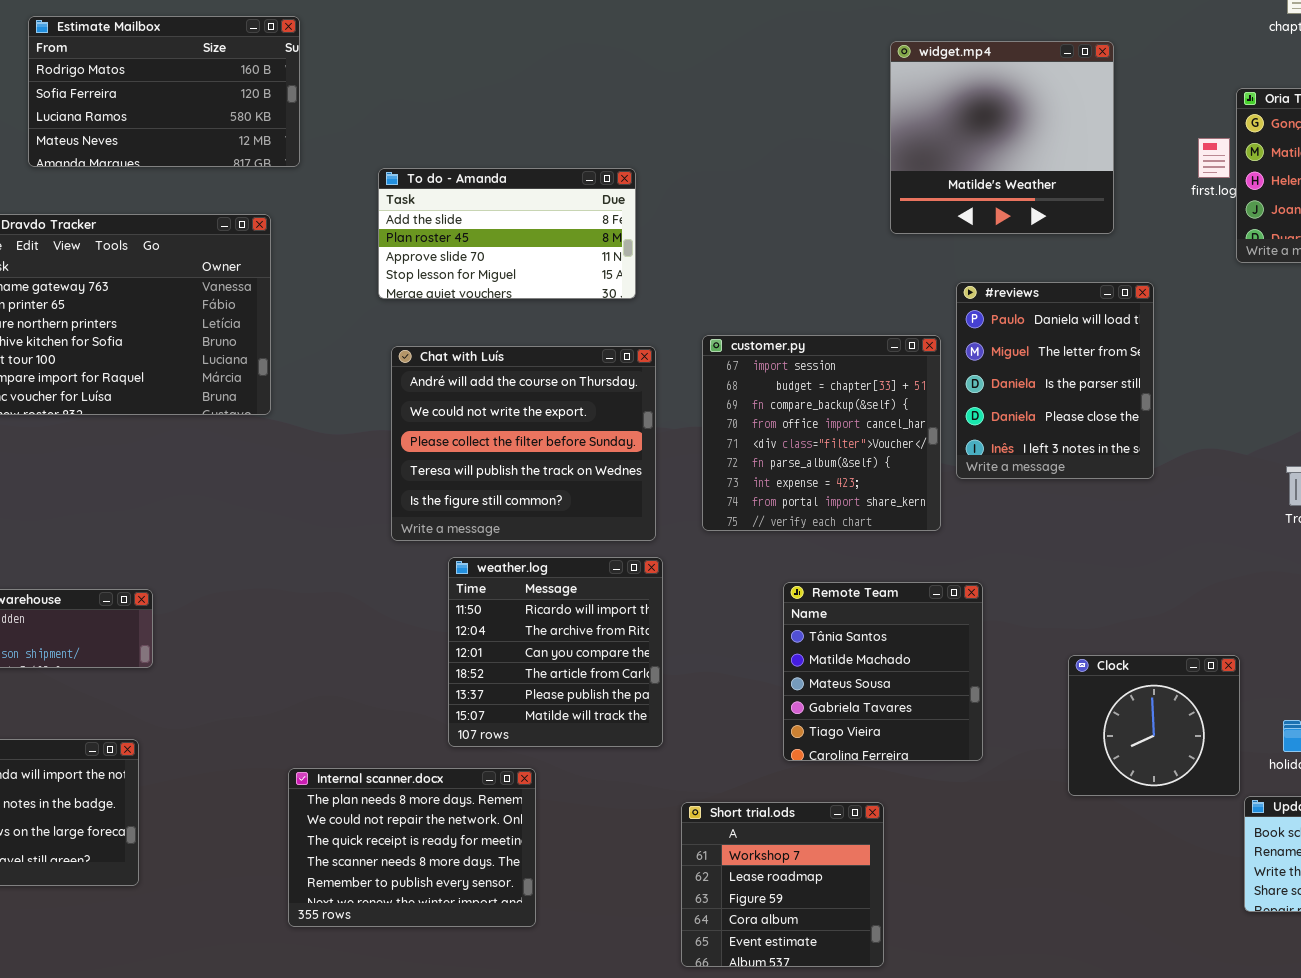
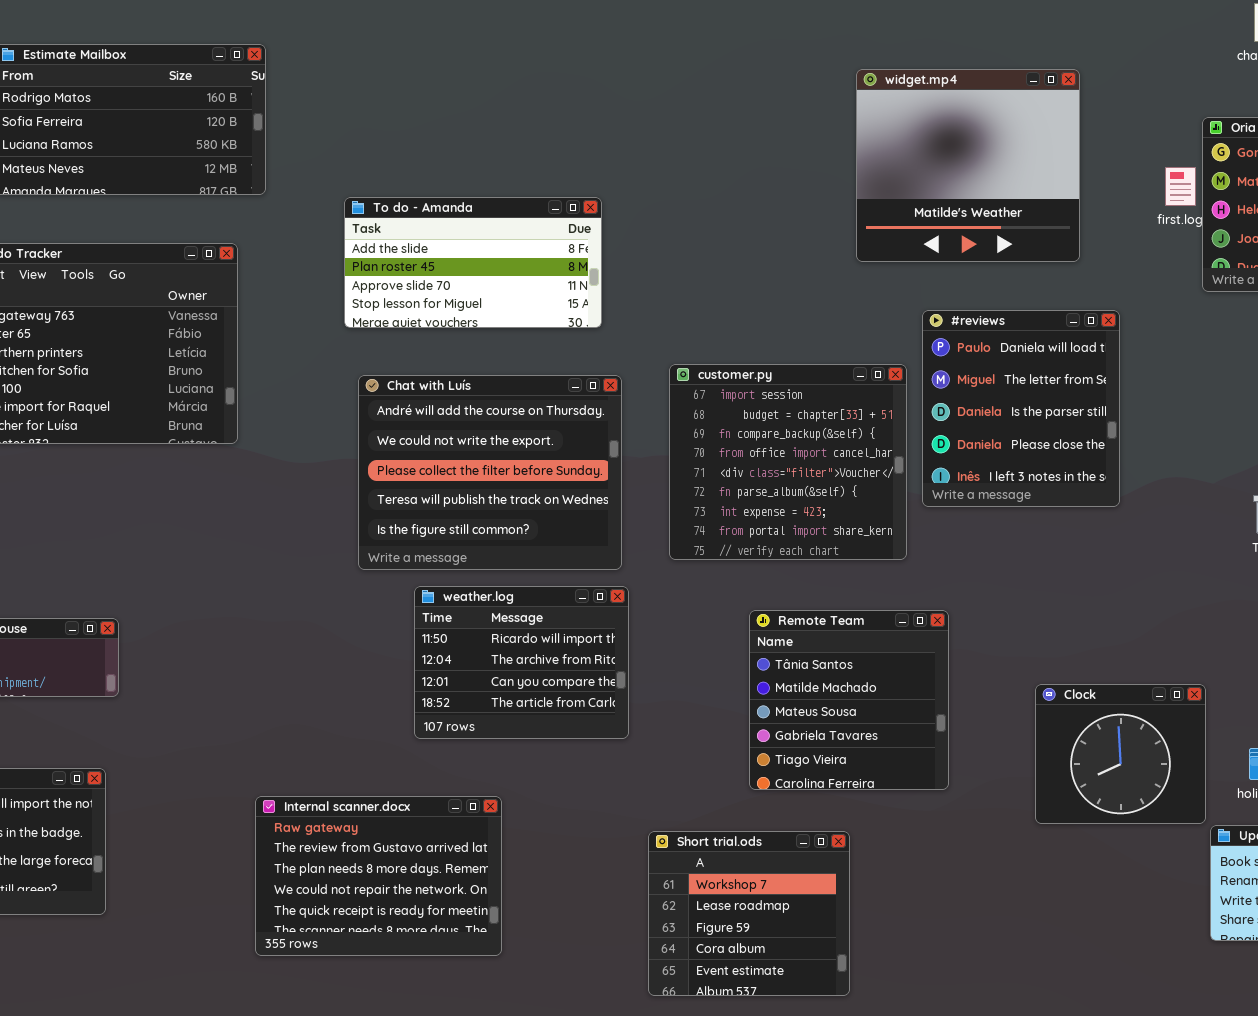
weather.log: [448,557,663,747] -> [414,586,629,739], resized
Internal scanner.docx: [288,768,536,927] -> [255,796,502,956], scrolled up 2 rows

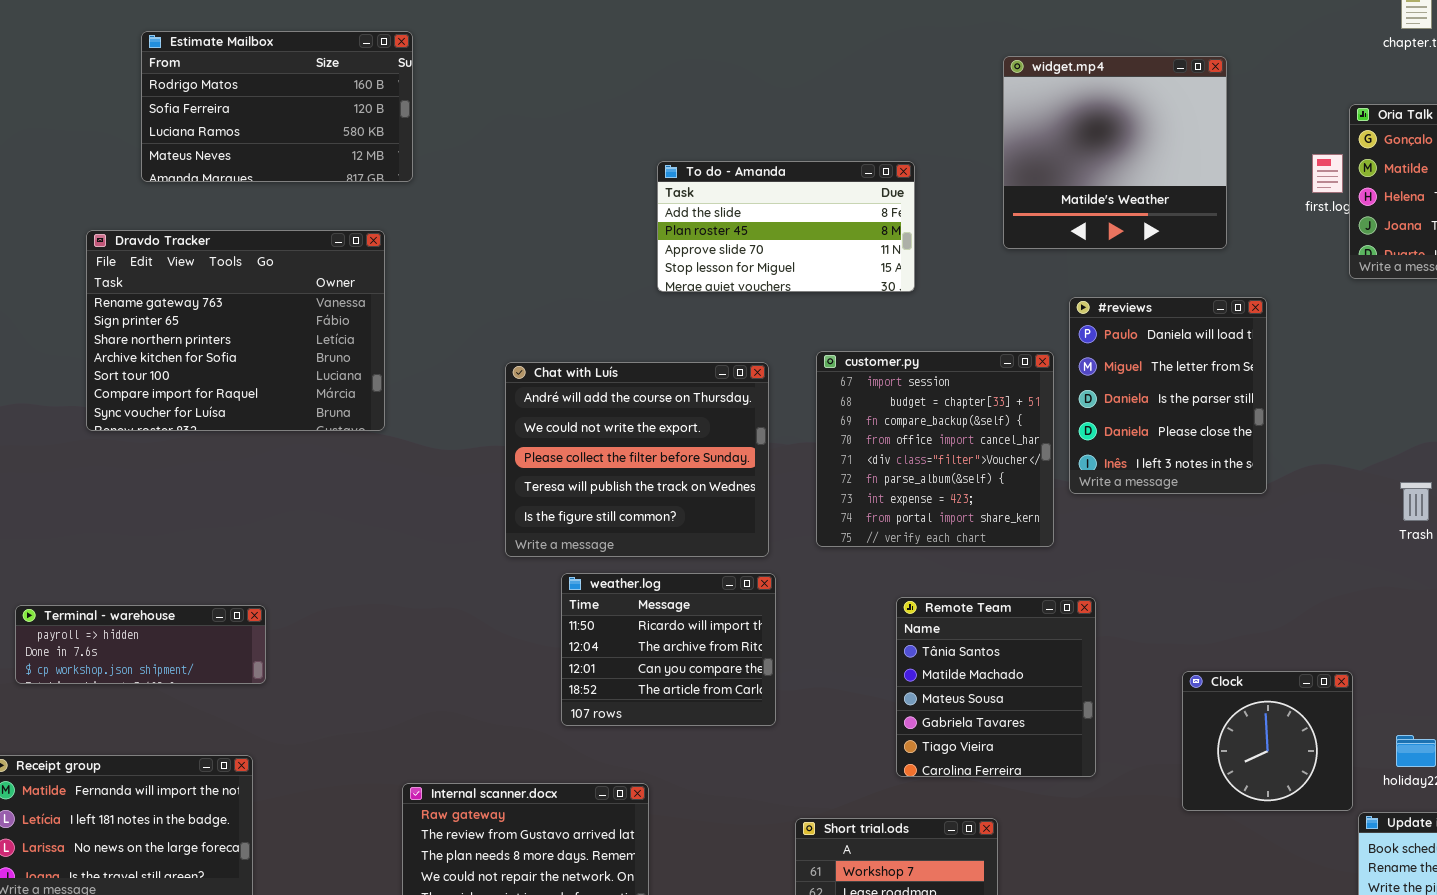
To do - Amanda: [344,197,602,328] -> [657,161,915,292], moved

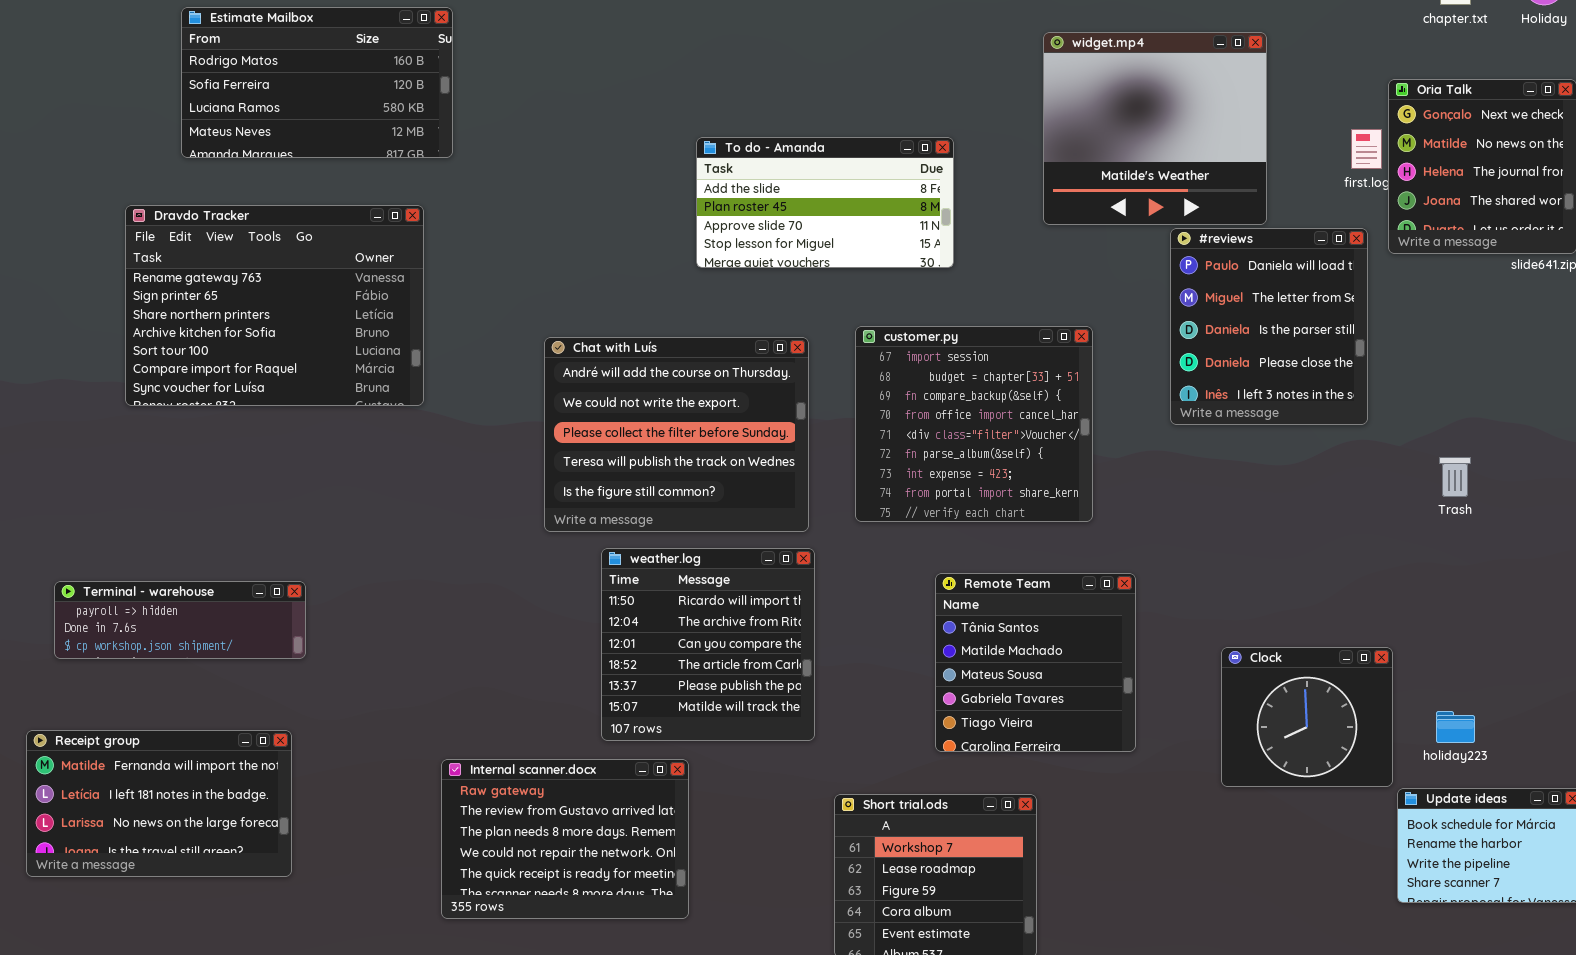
#reviews: [1069,297,1267,494] -> [1170,228,1368,425], moved
weather.log: [561,573,776,726] -> [601,548,815,741], resized

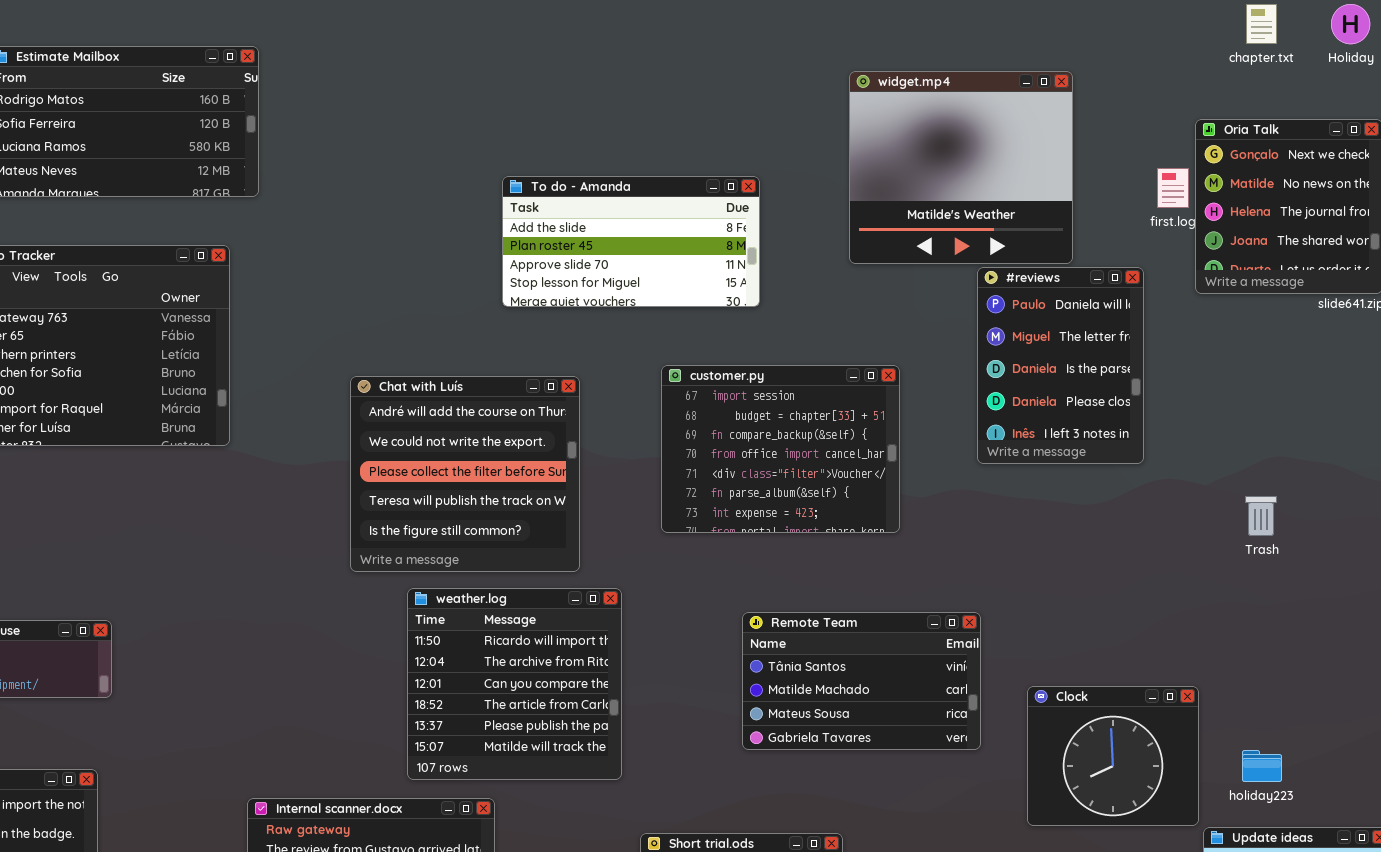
#reviews: [1170,228,1368,425] -> [977,267,1144,464], resized
customer.py: [855,326,1093,522] -> [661,365,900,533], resized
Chat with Luís: [544,337,809,532] -> [350,376,580,572], resized
Remote Team: [935,573,1136,752] -> [742,612,981,750], resized

